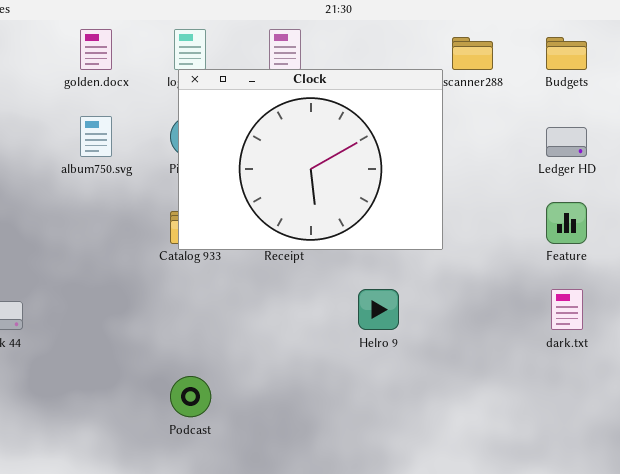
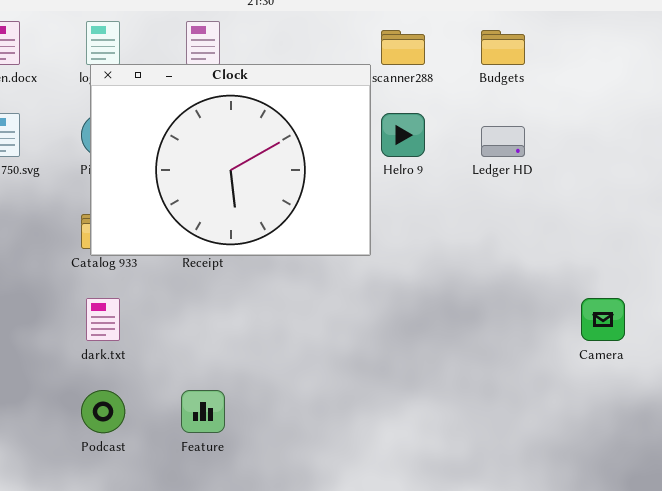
Feature: [546,202,587,244] -> [181,390,225,433], moved
Helro 9: [358,289,399,330] -> [381,113,425,157], moved
dark.txt: [551,289,583,330] -> [86,298,120,341], moved

